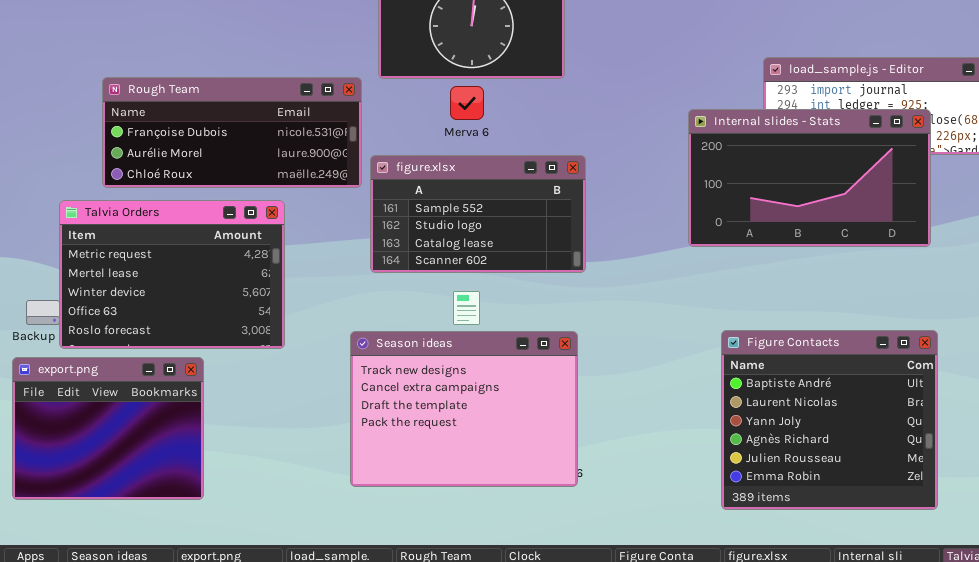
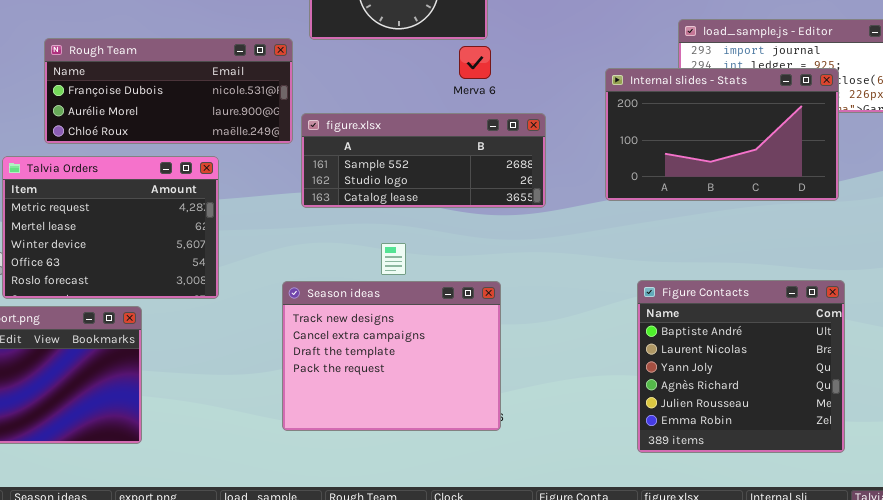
Merva 6: [450,86,484,120] -> [459,46,491,79], moved
figure.xlsx: [370,155,586,273] -> [301,113,546,208], resized

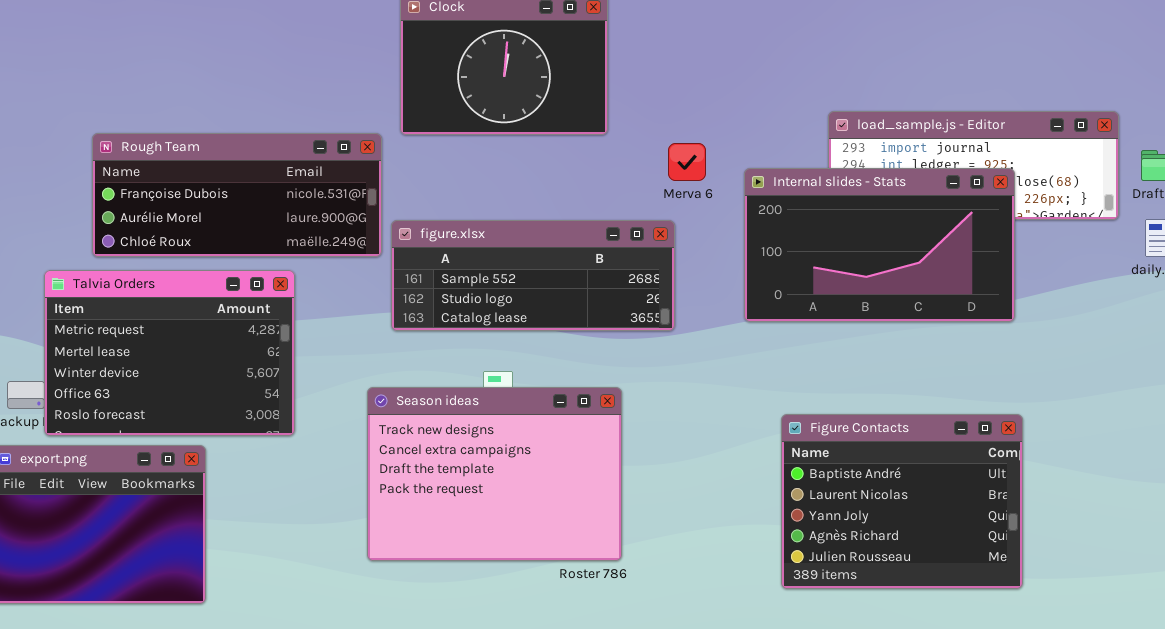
Merva 6: [459,46,491,79] -> [668,143,706,181], moved
Figure Contacts: [637,280,845,453] -> [781,414,1023,589], resized
Season ideas: [282,281,501,431] -> [367,387,622,561], moved

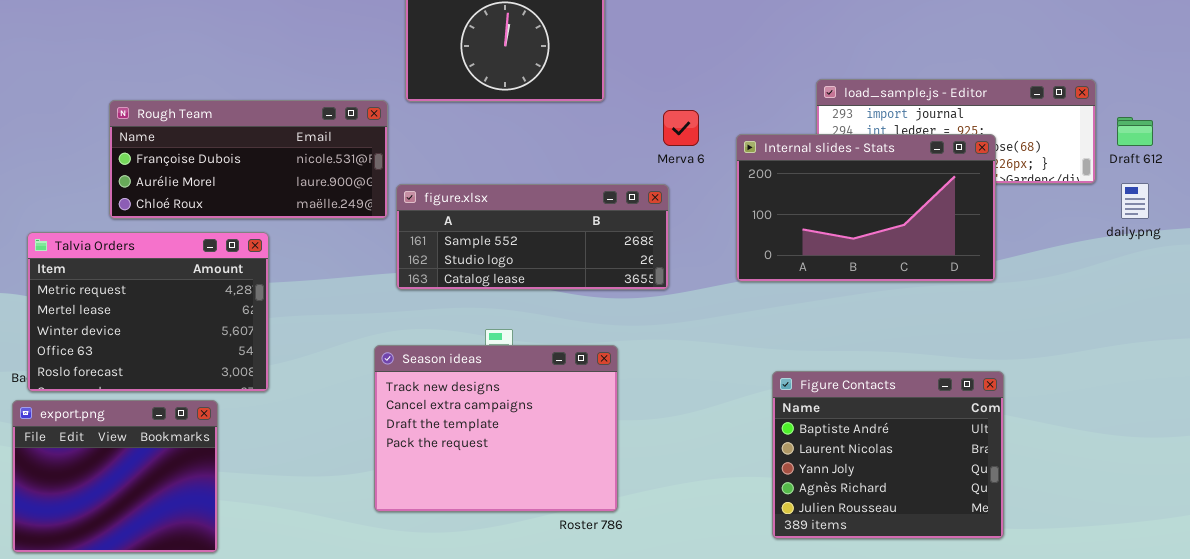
Talvia Orders: [44,270,295,436] -> [27,232,269,392], moved

